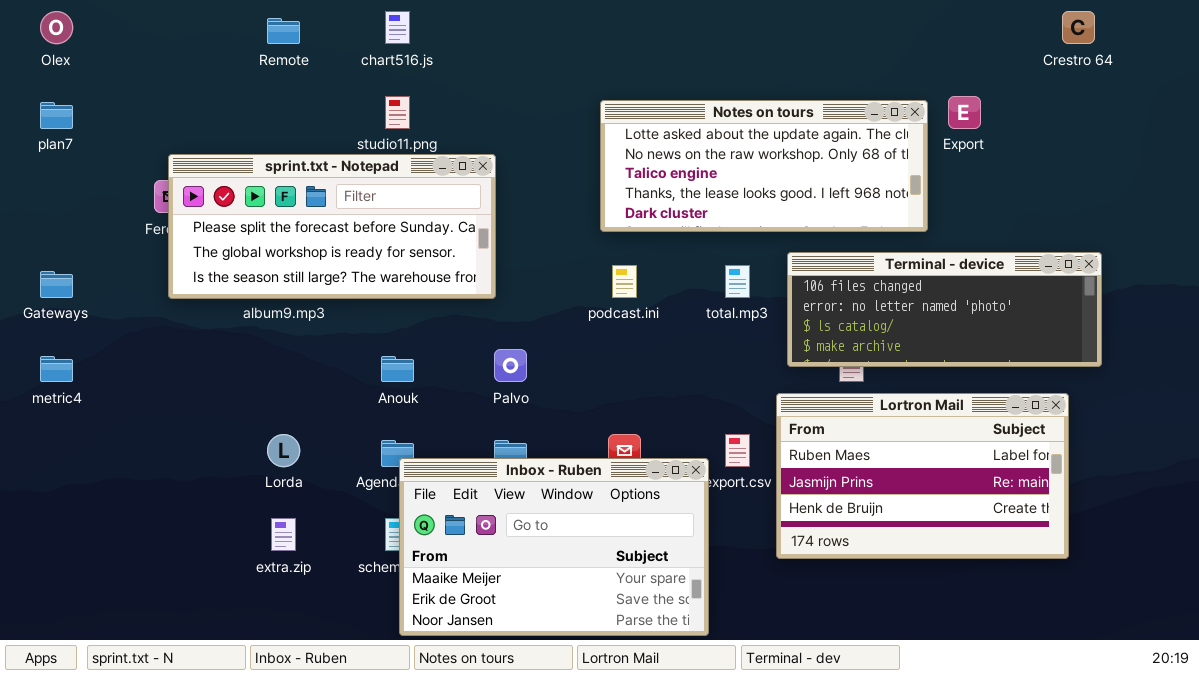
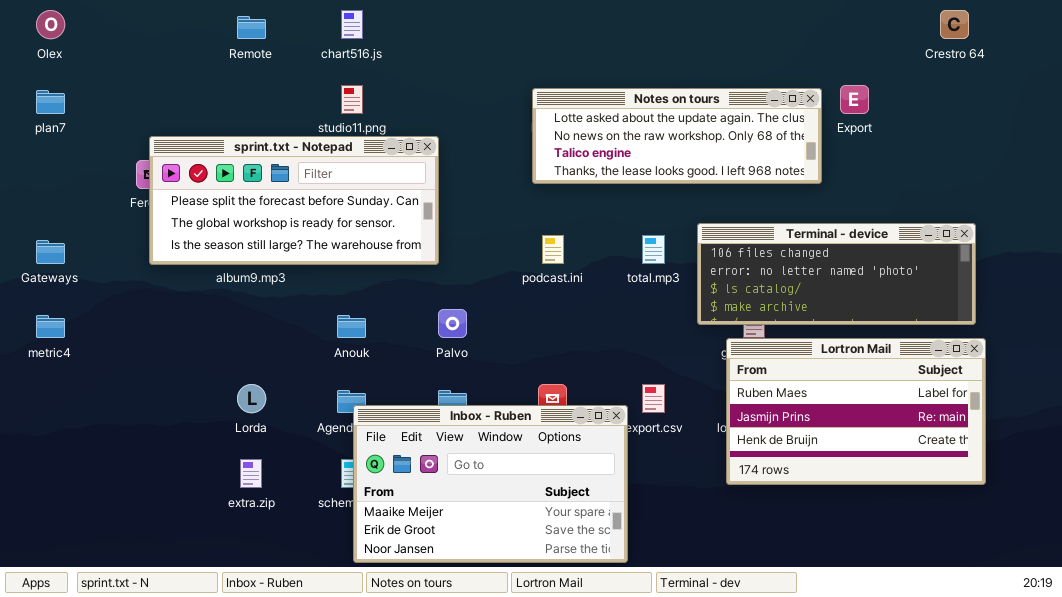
Notes on tours: [600,100,928,232] -> [532,88,822,184], resized
Lortron Mail: [776,393,1069,559] -> [726,338,986,485], moved

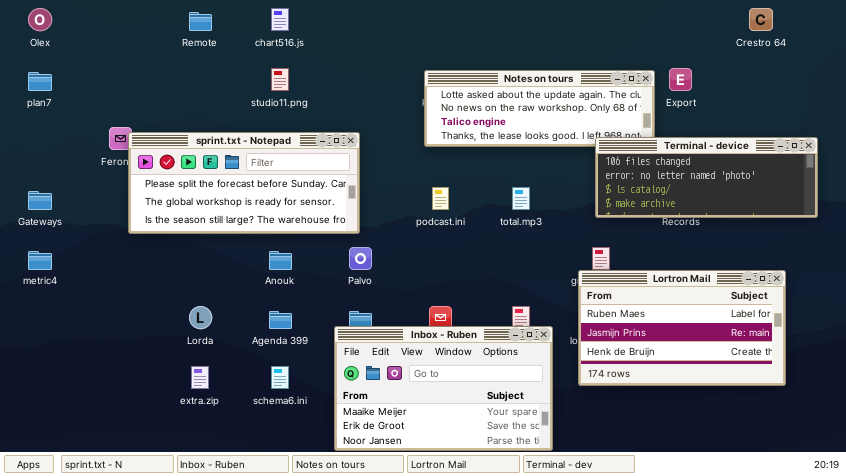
sprint.txt - Notepad: [149,136,439,265] -> [128,132,360,234], moved
Terminal - device: [697,223,976,325] -> [595,137,818,218], moved
Inbox - Ruben: [353,405,628,563] -> [334,326,553,451], moved

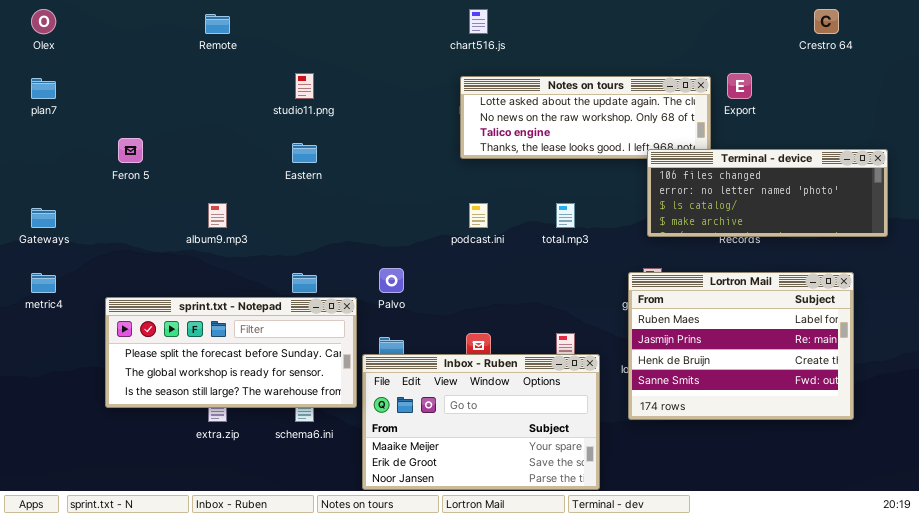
chart516.js: [271,8,289,31] -> [469,9,488,34], moved
sprint.txt - Notepad: [128,132,360,234] -> [105,297,357,408], moved
Lortron Mail: [578,270,786,386] -> [628,272,854,420], resized

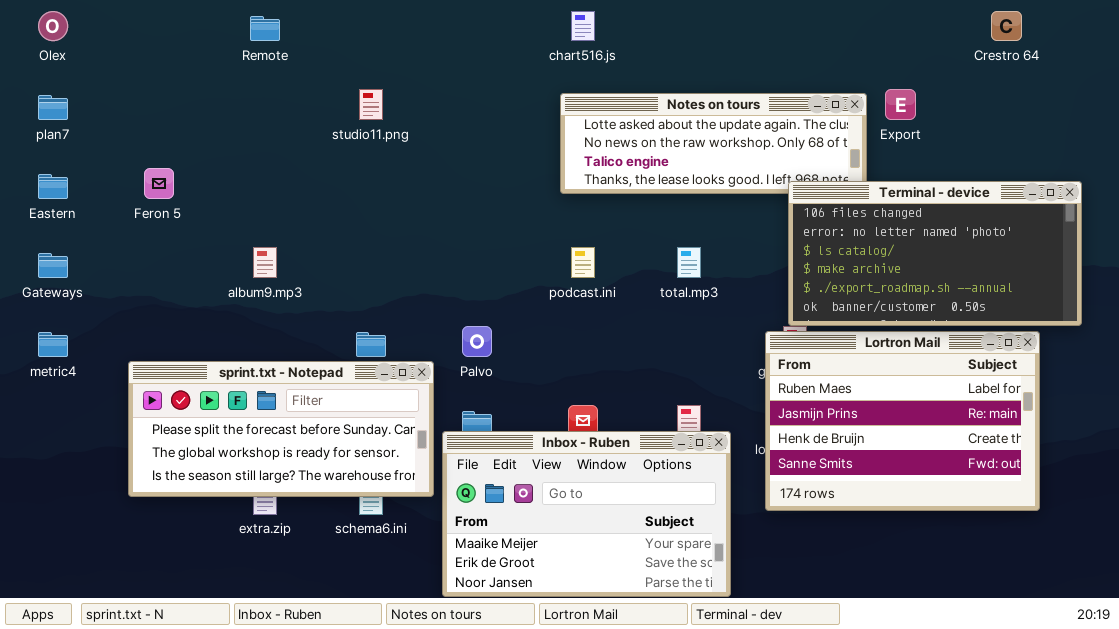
Eastern: [292,143,317,163] -> [38,174,68,199], moved
Terminal - device: [647,149,888,237] -> [788,181,1082,326], resized

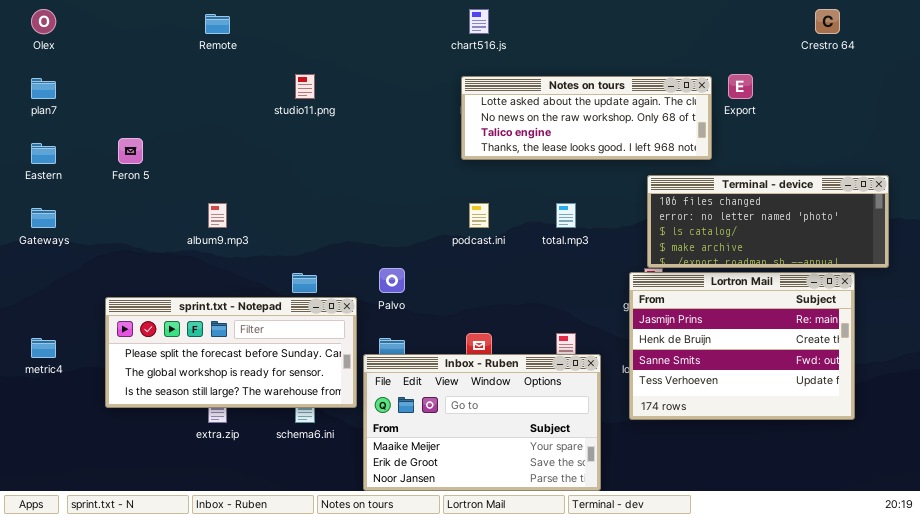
Terminal - device: [788,181,1082,326] -> [647,175,889,268], resized
Lortron Mail: [765,331,1040,511] -> [629,272,855,420], scrolled down 1 row
metric4: [38,332,68,357] -> [31,338,56,358], moved

